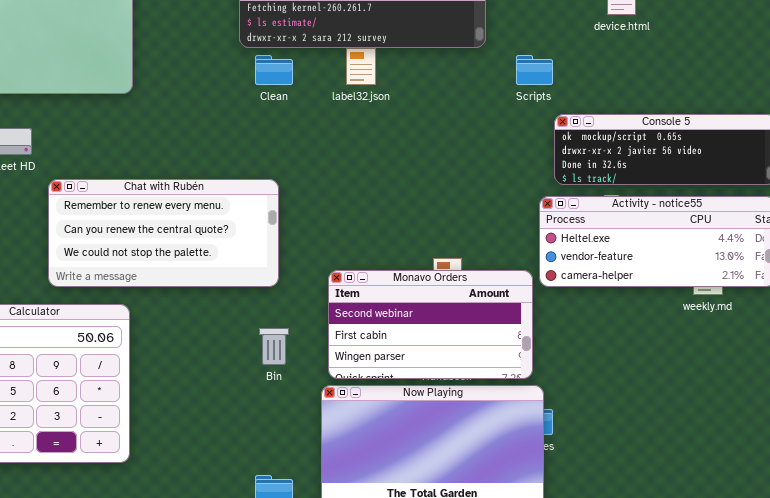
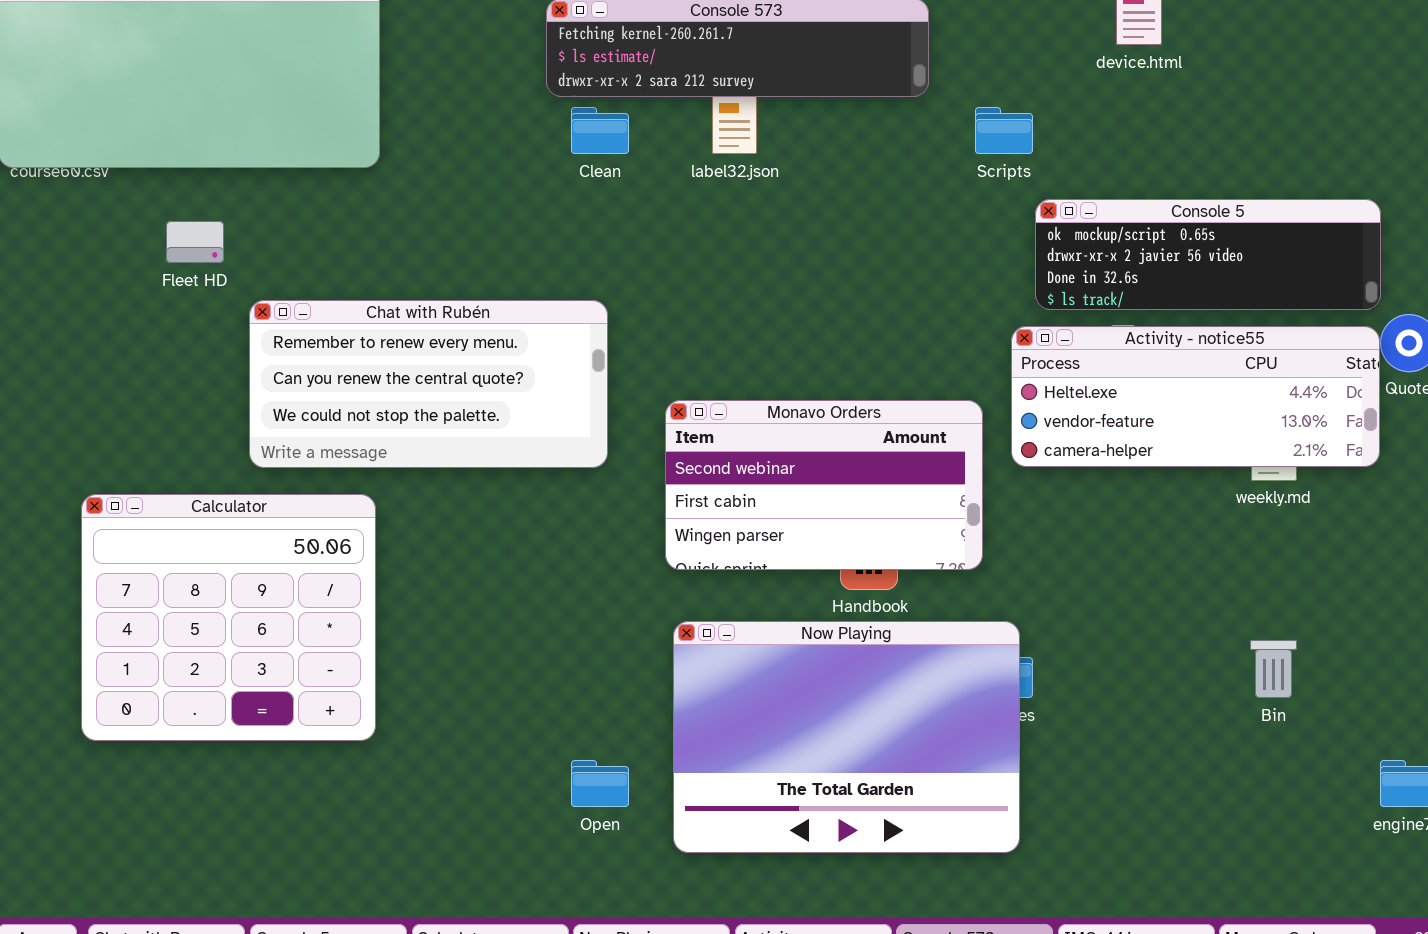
Monavo Orders: [328,270,533,379] -> [665,400,983,570], moved
Bin: [259,328,289,365] -> [1250,640,1297,698], moved

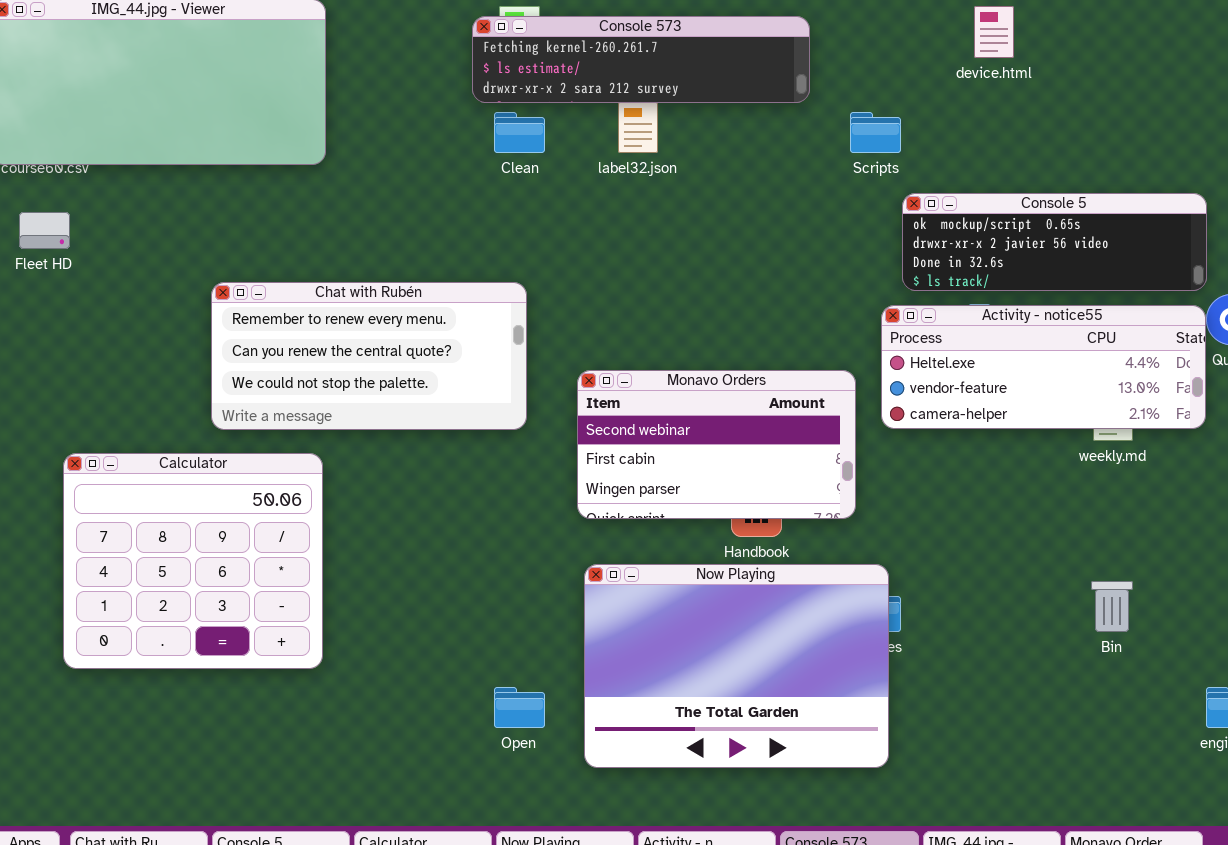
Fleet HD: [166,221,224,263] -> [19,212,70,249], moved

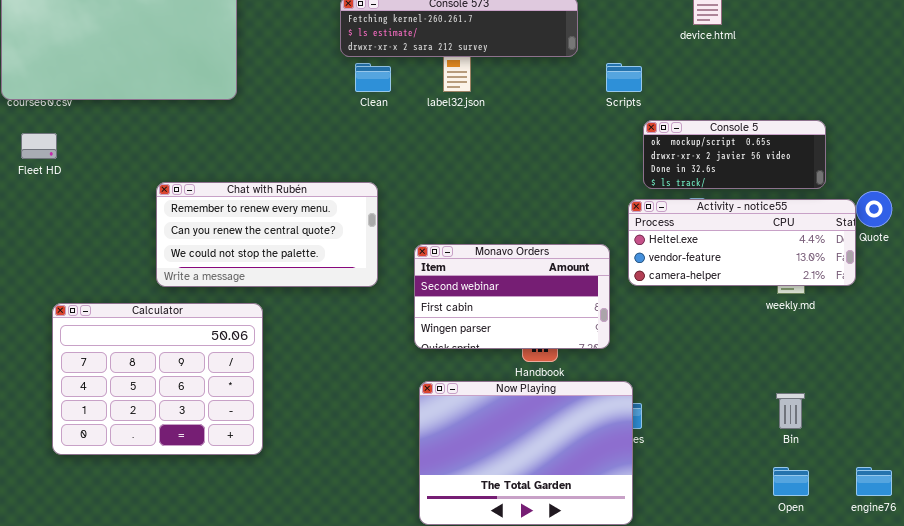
Console 5: [902,193,1207,291] -> [643,120,826,189], resized
Calculator: [63,453,323,669] -> [52,303,263,455], resized
Open: [494,687,545,728] -> [773,467,809,496], moved

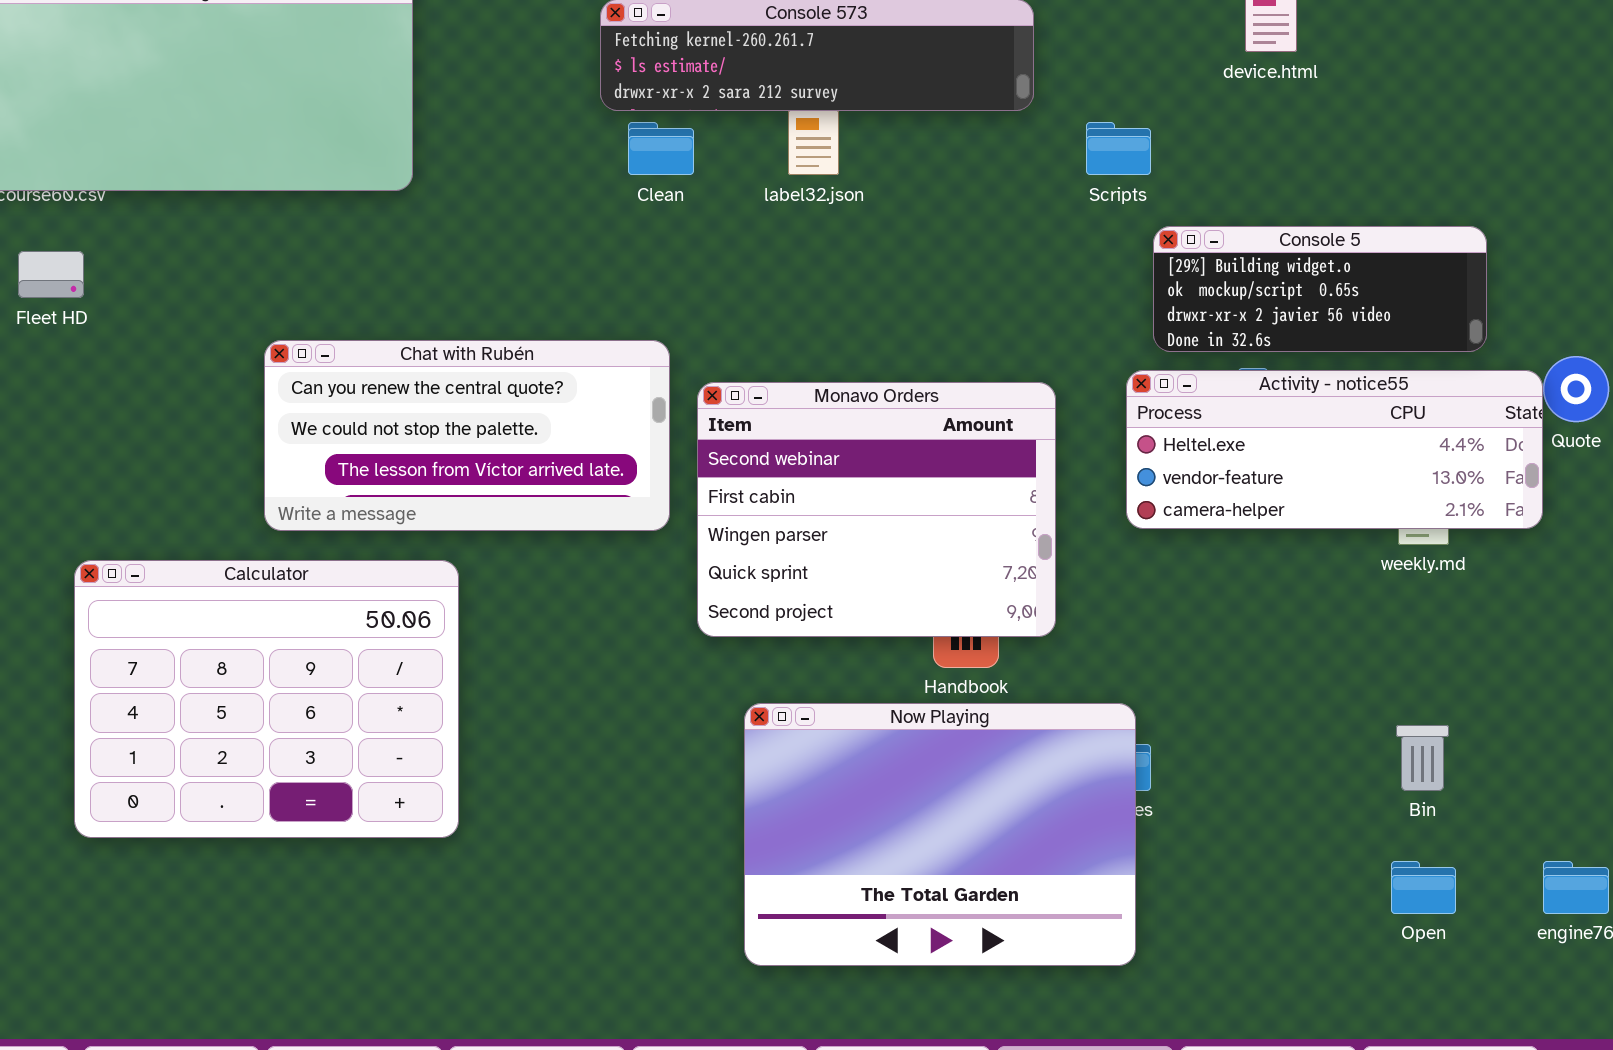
Console 5: [643,120,826,189] -> [1153,226,1487,352], scrolled up 1 row
Chat with Rubén: [156,182,378,287] -> [264,340,670,531], scrolled down 1 row
Monavo Orders: [414,244,610,349] -> [697,382,1056,637], moved, resized

